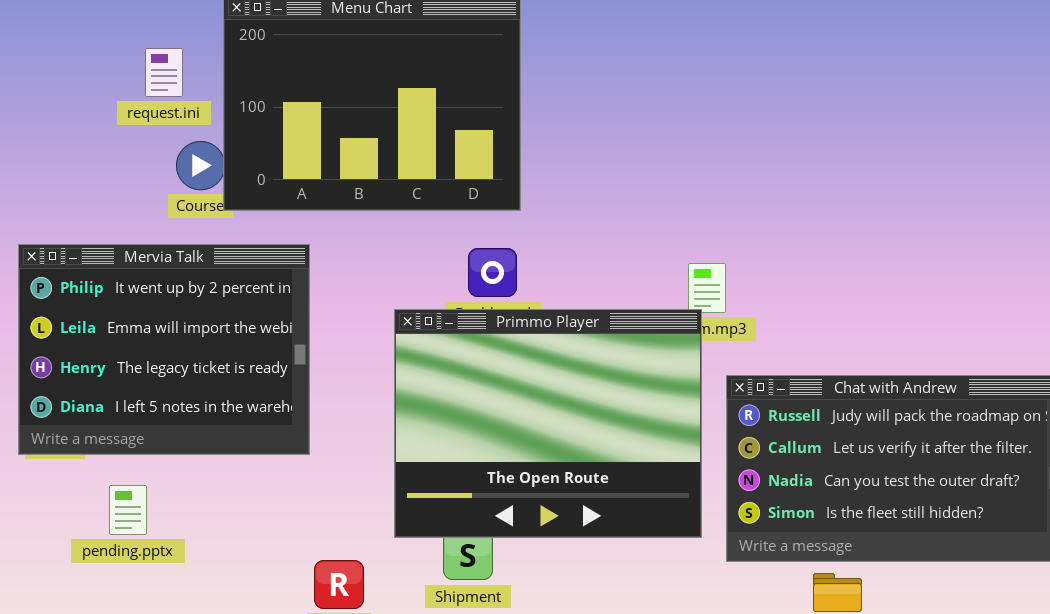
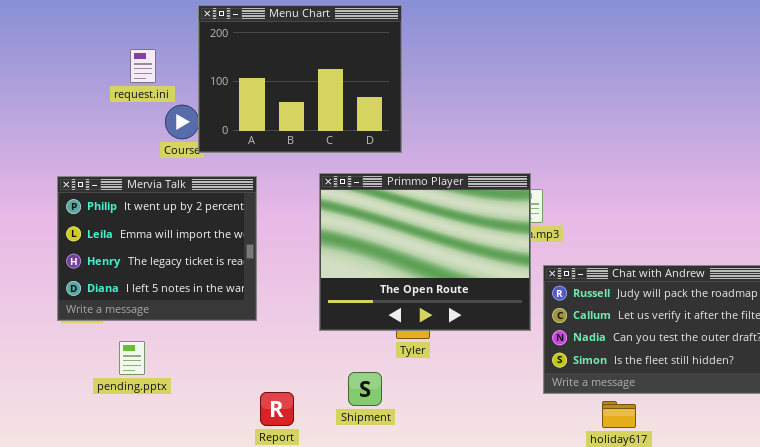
request.ini: [145,48,183,97] -> [130,49,156,83], moved
Primmo Player: [394,309,702,538] -> [319,173,531,331], moved

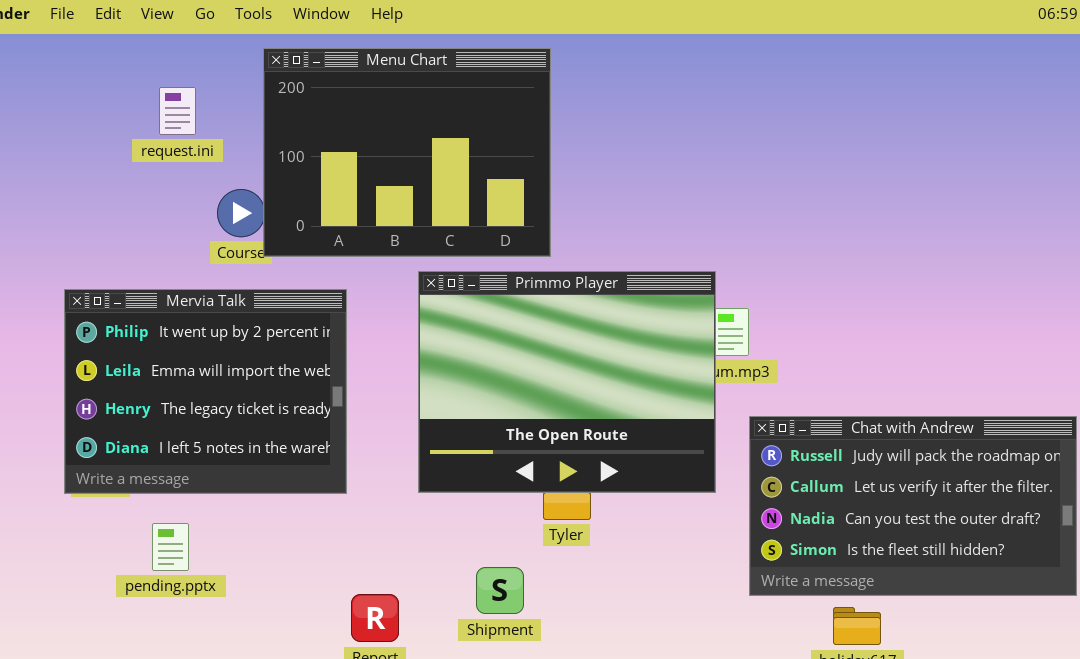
request.ini: [130,49,156,83] -> [159,87,196,135], moved
Primmo Player: [319,173,531,331] -> [418,271,716,493], moved

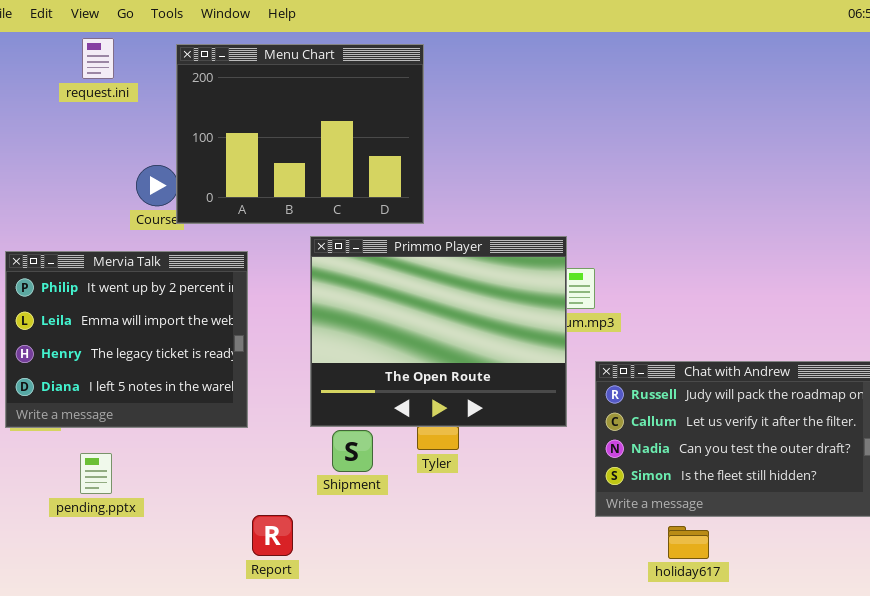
request.ini: [159,87,196,135] -> [82,38,114,79], moved
Shipment: [476,567,524,614] -> [332,430,373,472], moved

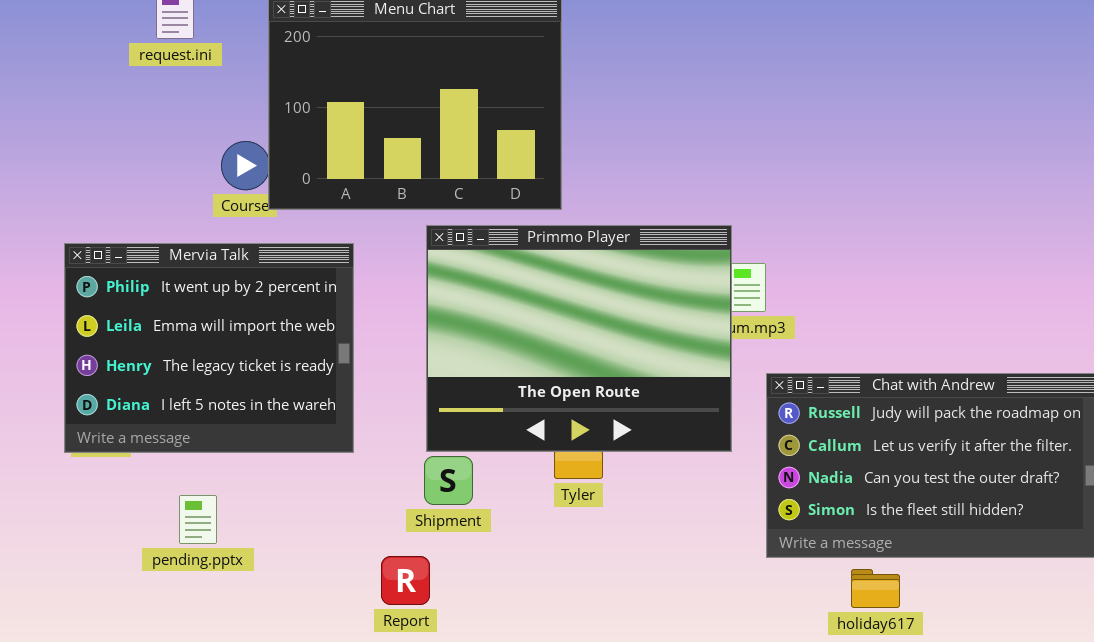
Shipment: [332,430,373,472] -> [424,456,473,505], moved
pending.pptx: [80,453,112,494] -> [179,495,217,544], moved
Report: [252,515,293,556] -> [381,556,430,605], moved

